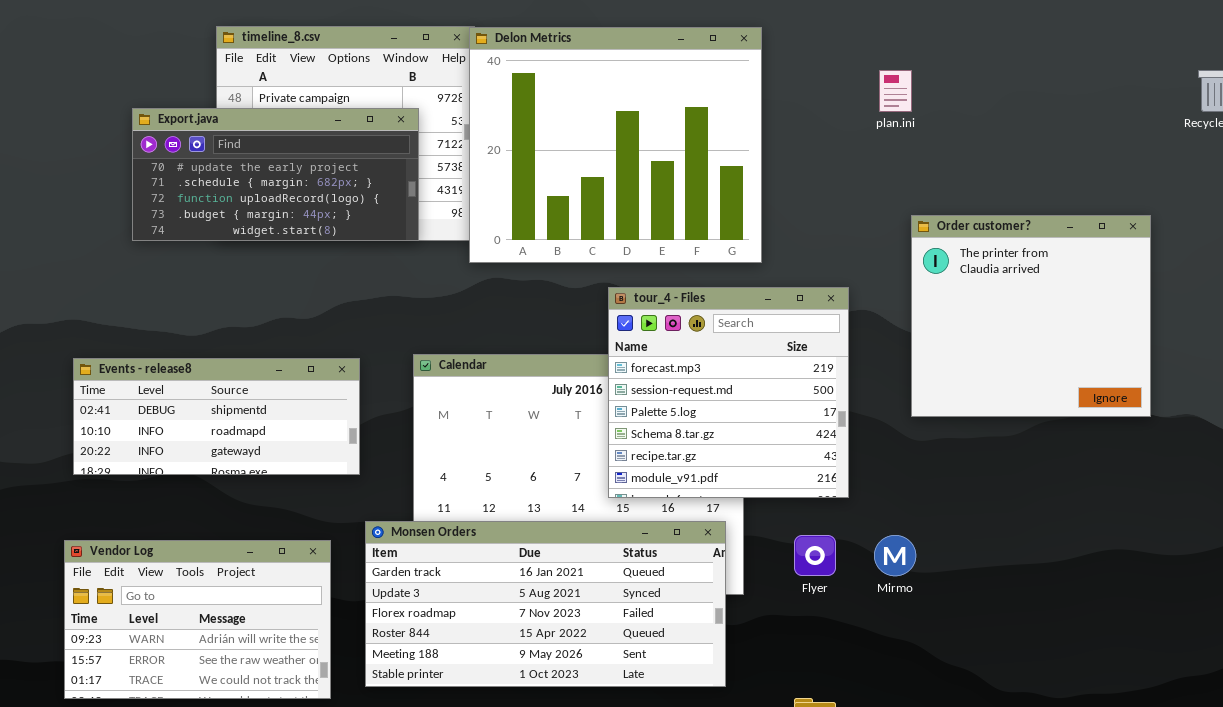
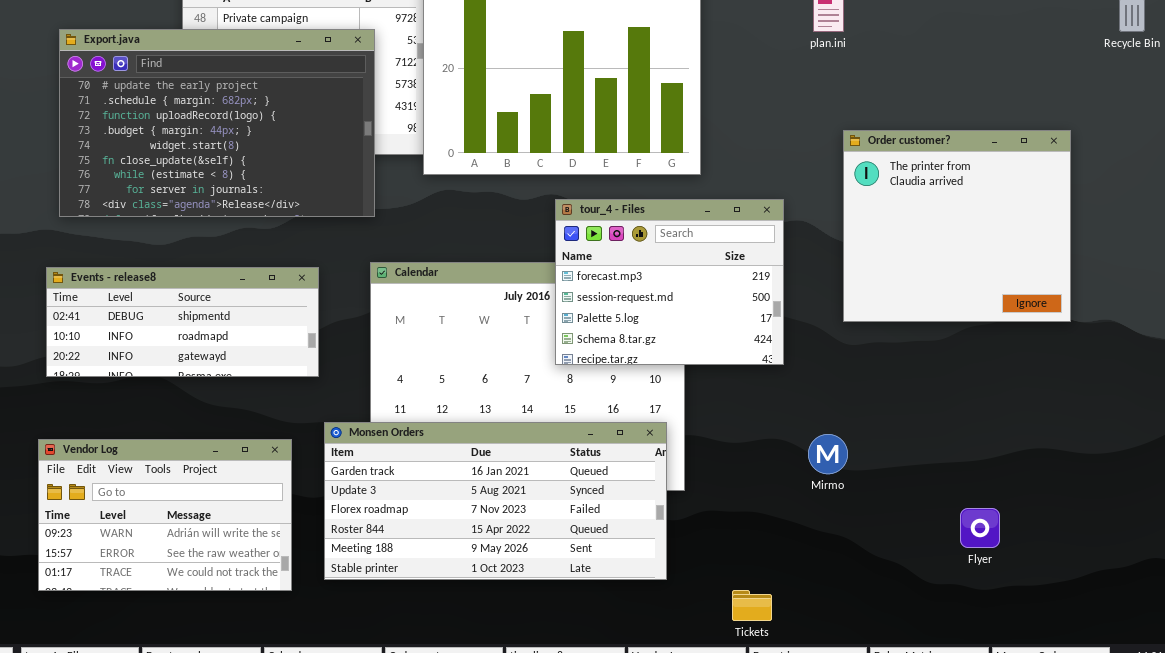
Export.java: [132,108,419,241] -> [59,29,375,217], resized
tour_4 - Files: [608,287,849,498] -> [555,199,784,365], resized
Flyer: [794,535,836,576] -> [960,508,1000,548], moved

